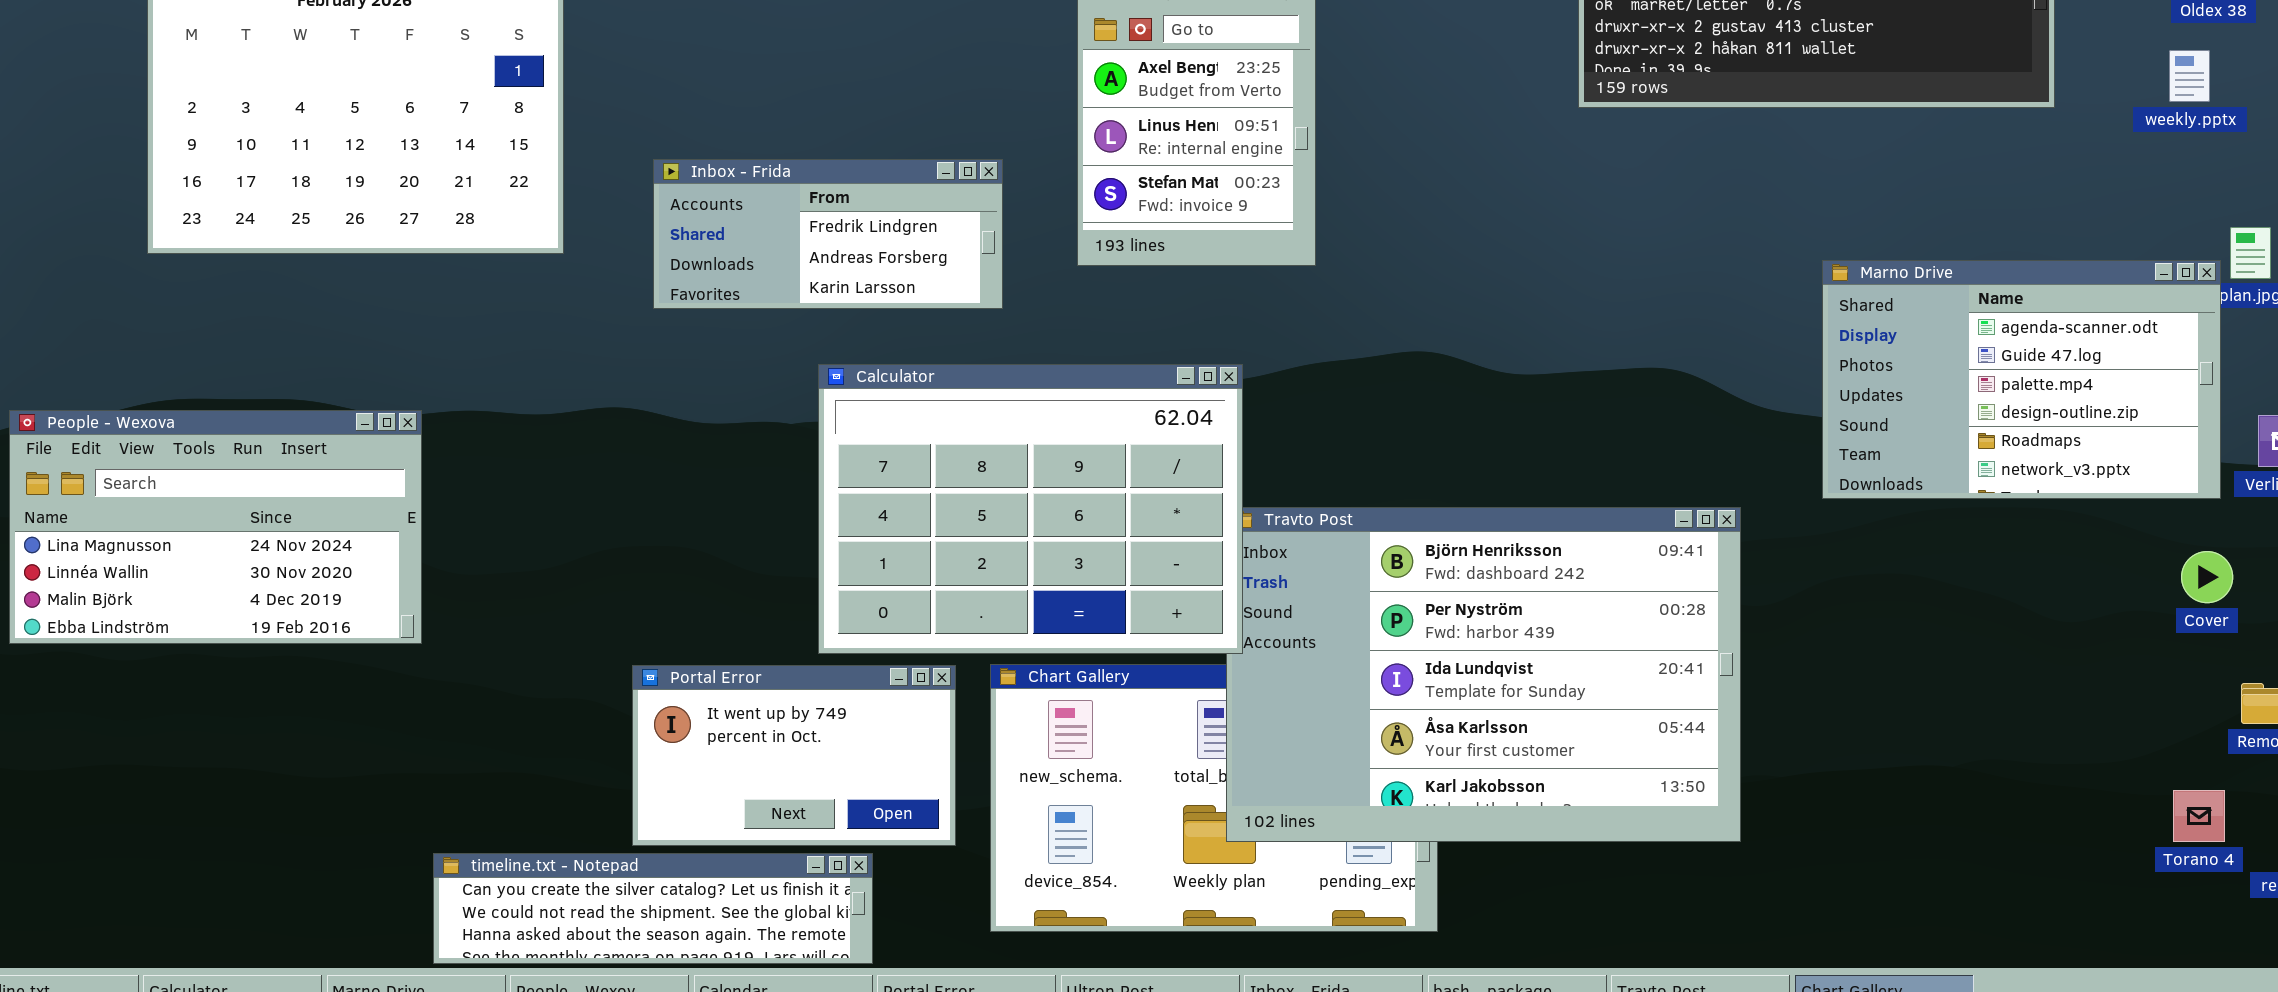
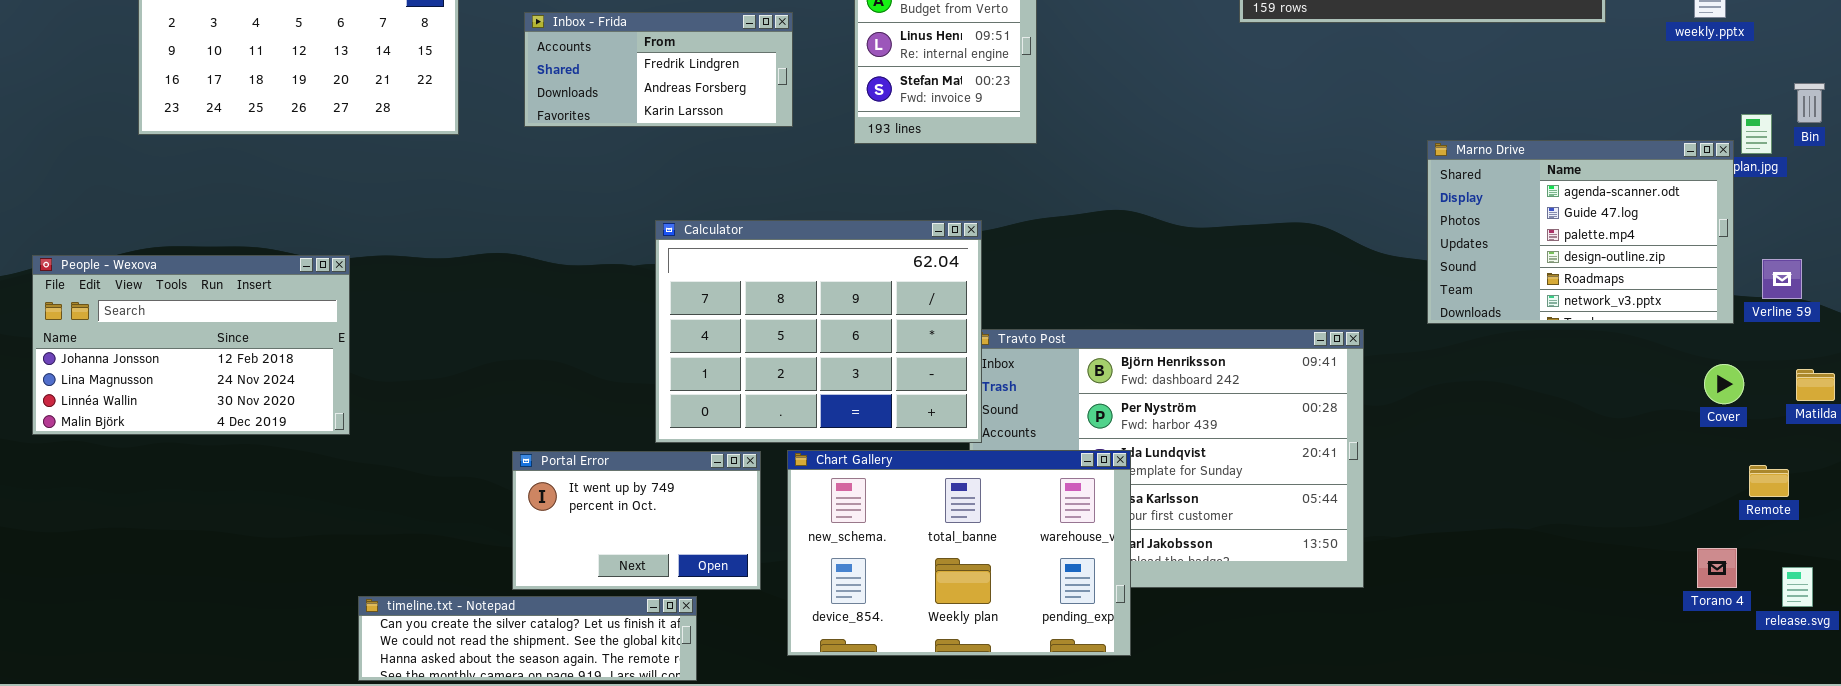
Inbox - Frida: [653,159,1003,309] -> [524,12,793,127], moved
People - Wexova: [9,410,422,644] -> [32,255,350,435], scrolled up 1 row
Chart Gallery: [990,664,1438,932] -> [787,450,1131,656], raised

